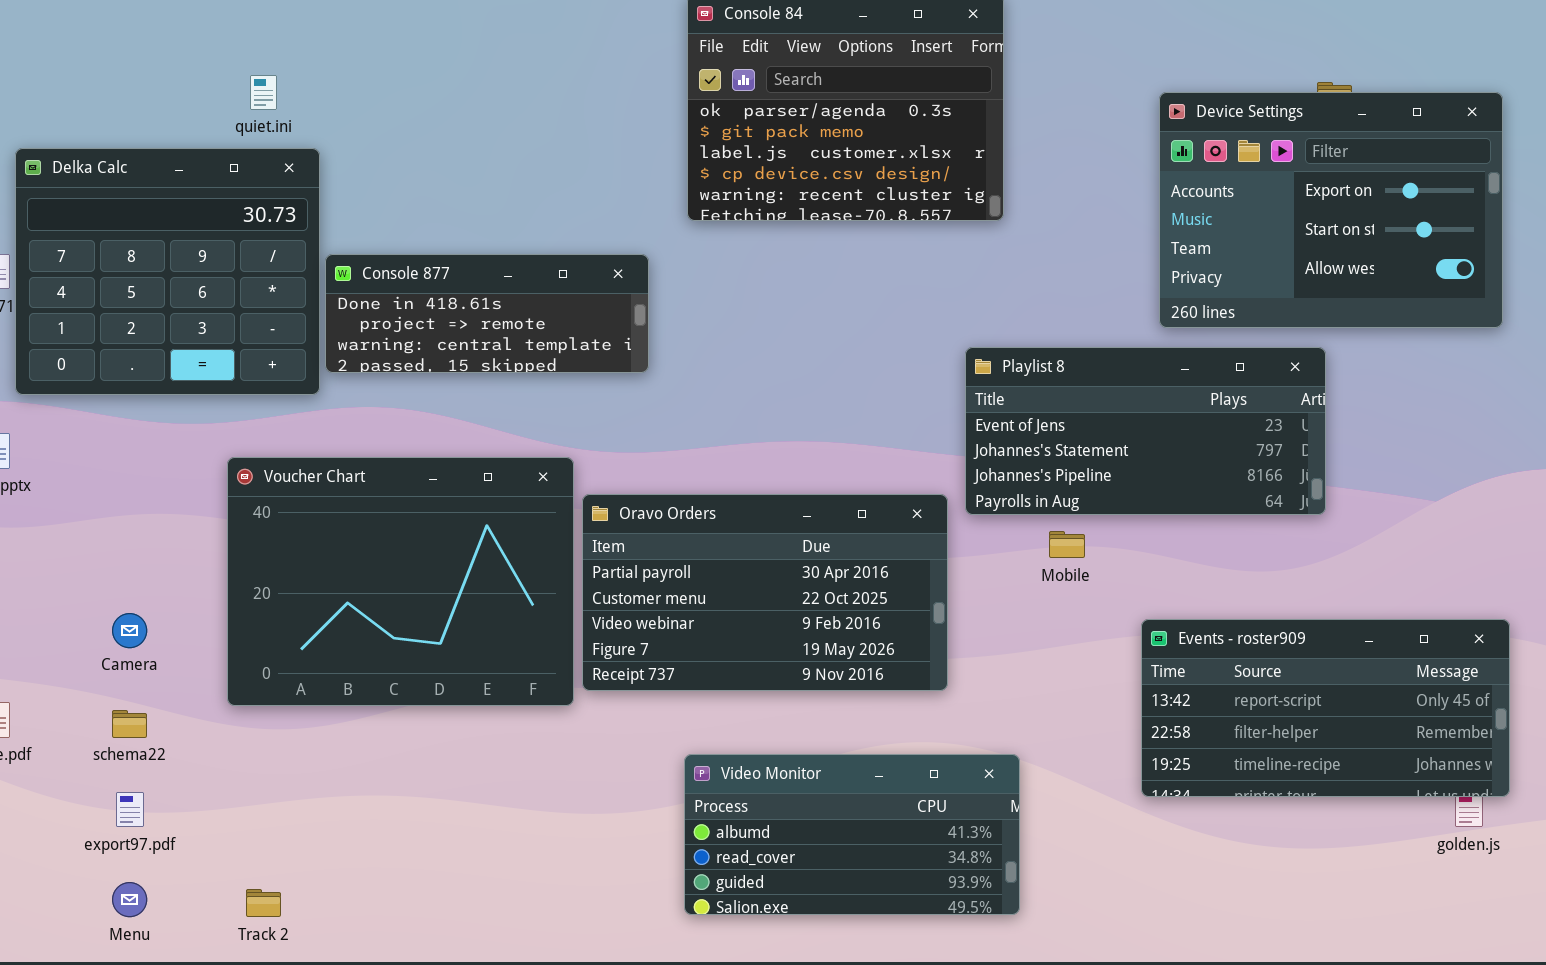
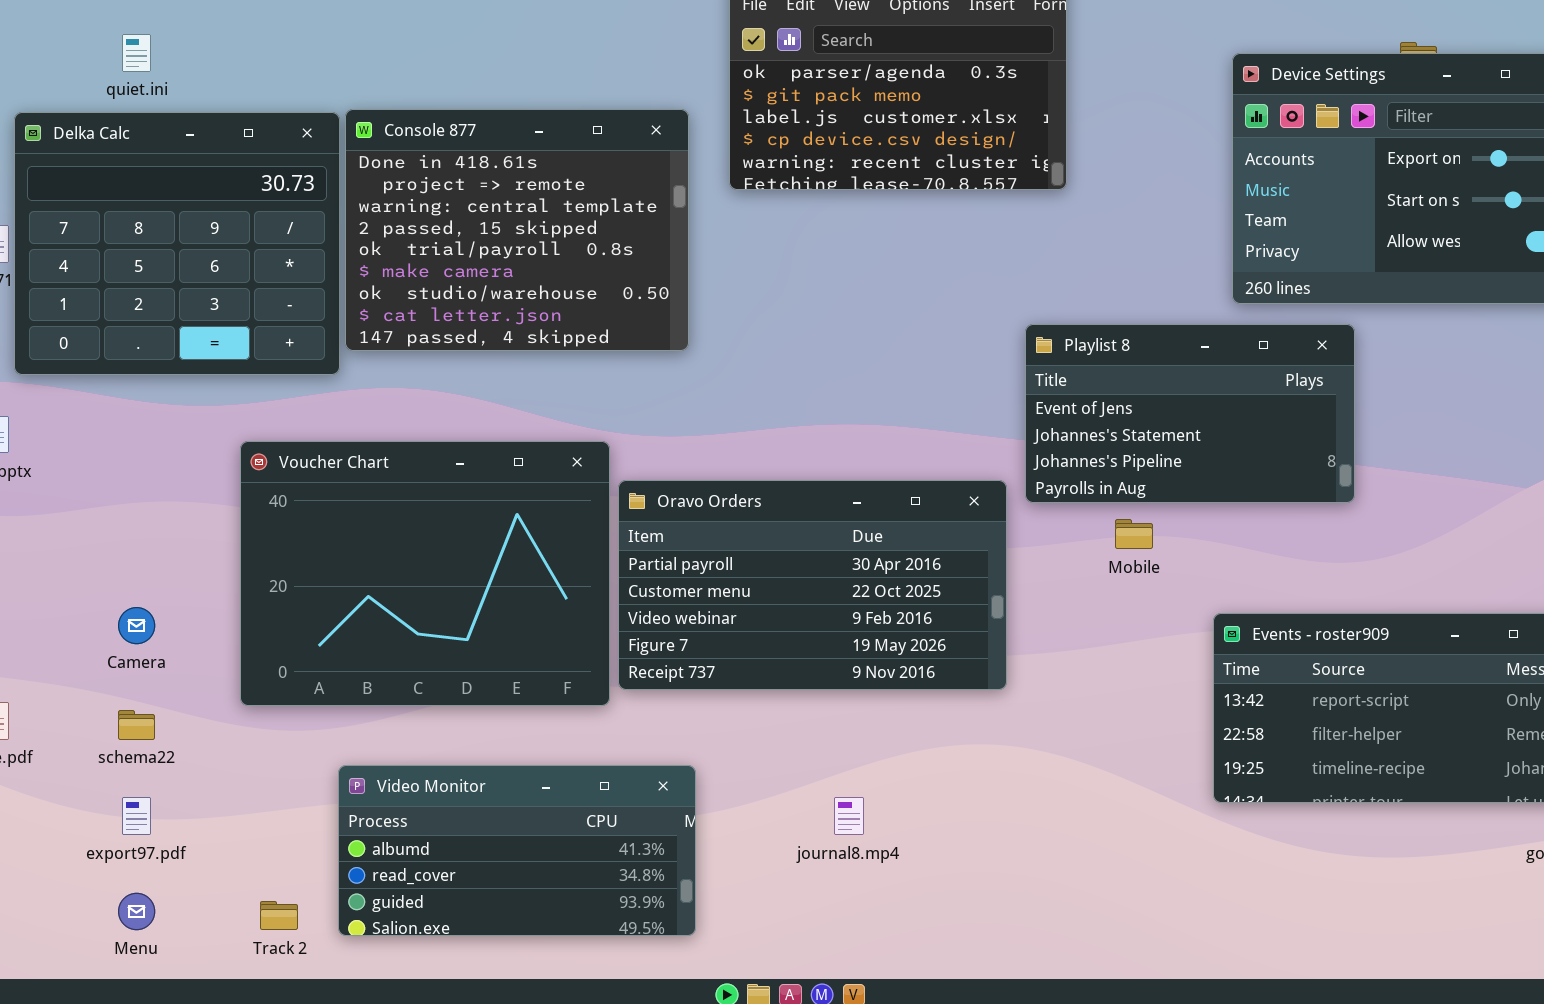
quiet.ini: [250,75,277,110] -> [122,34,151,72], moved
Console 877: [325,254,649,373] -> [345,109,689,351], resized
Playlist 8: [965,347,1326,515] -> [1025,324,1355,503], resized
Video Monitor: [684,754,1020,915] -> [338,765,696,936], moved

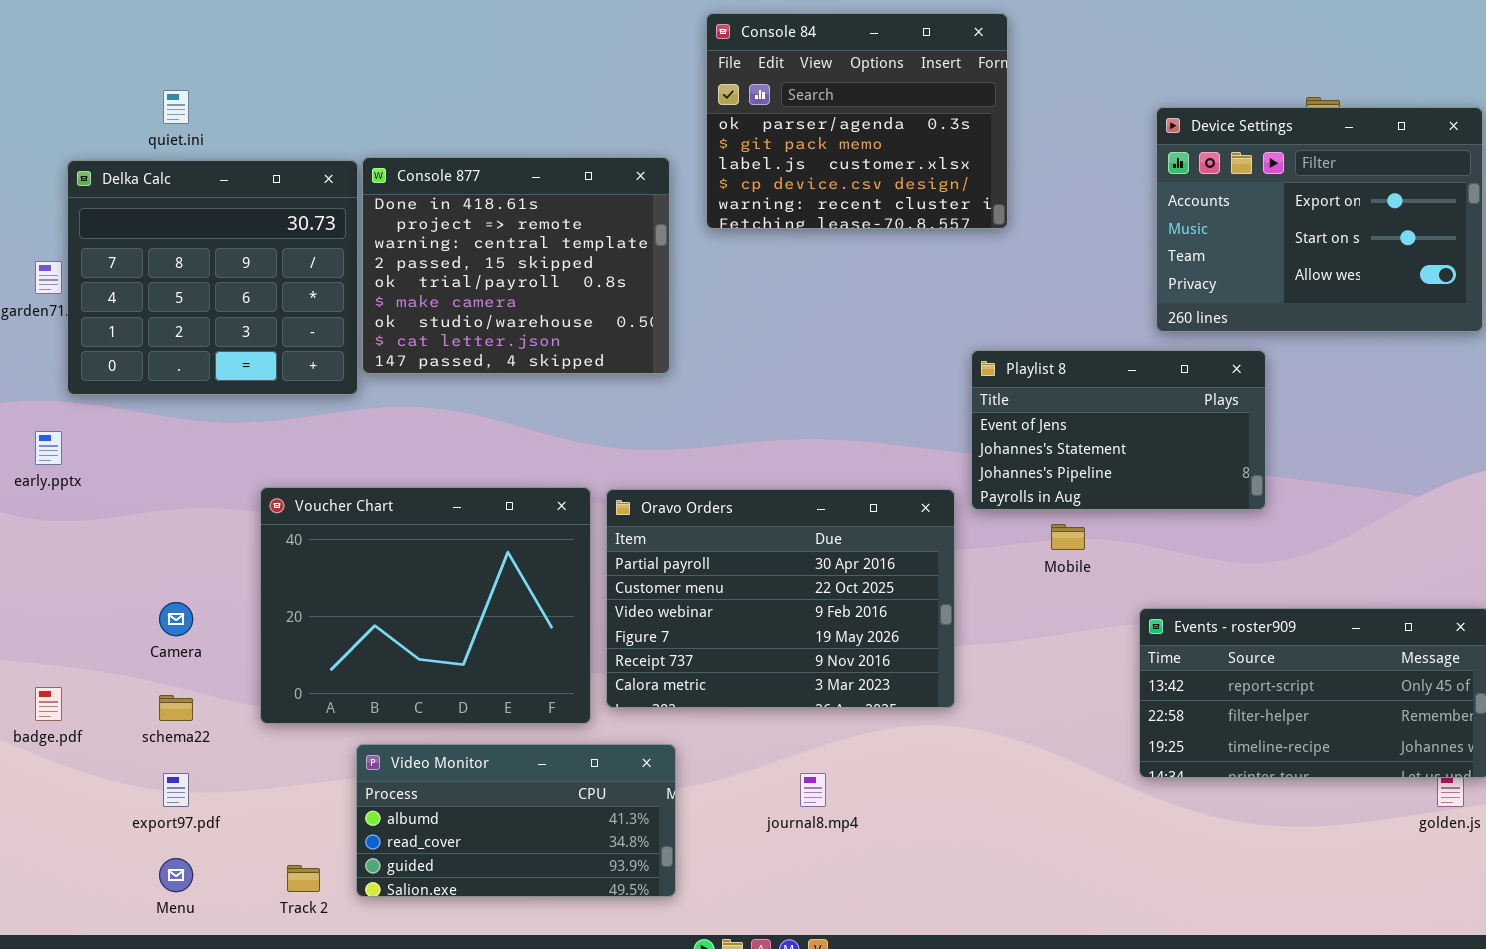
Voucher Chart: [240,441,610,706] -> [260,487,591,724], moved
Oravo Orders: [618,480,1007,690] -> [606,489,955,708], resized

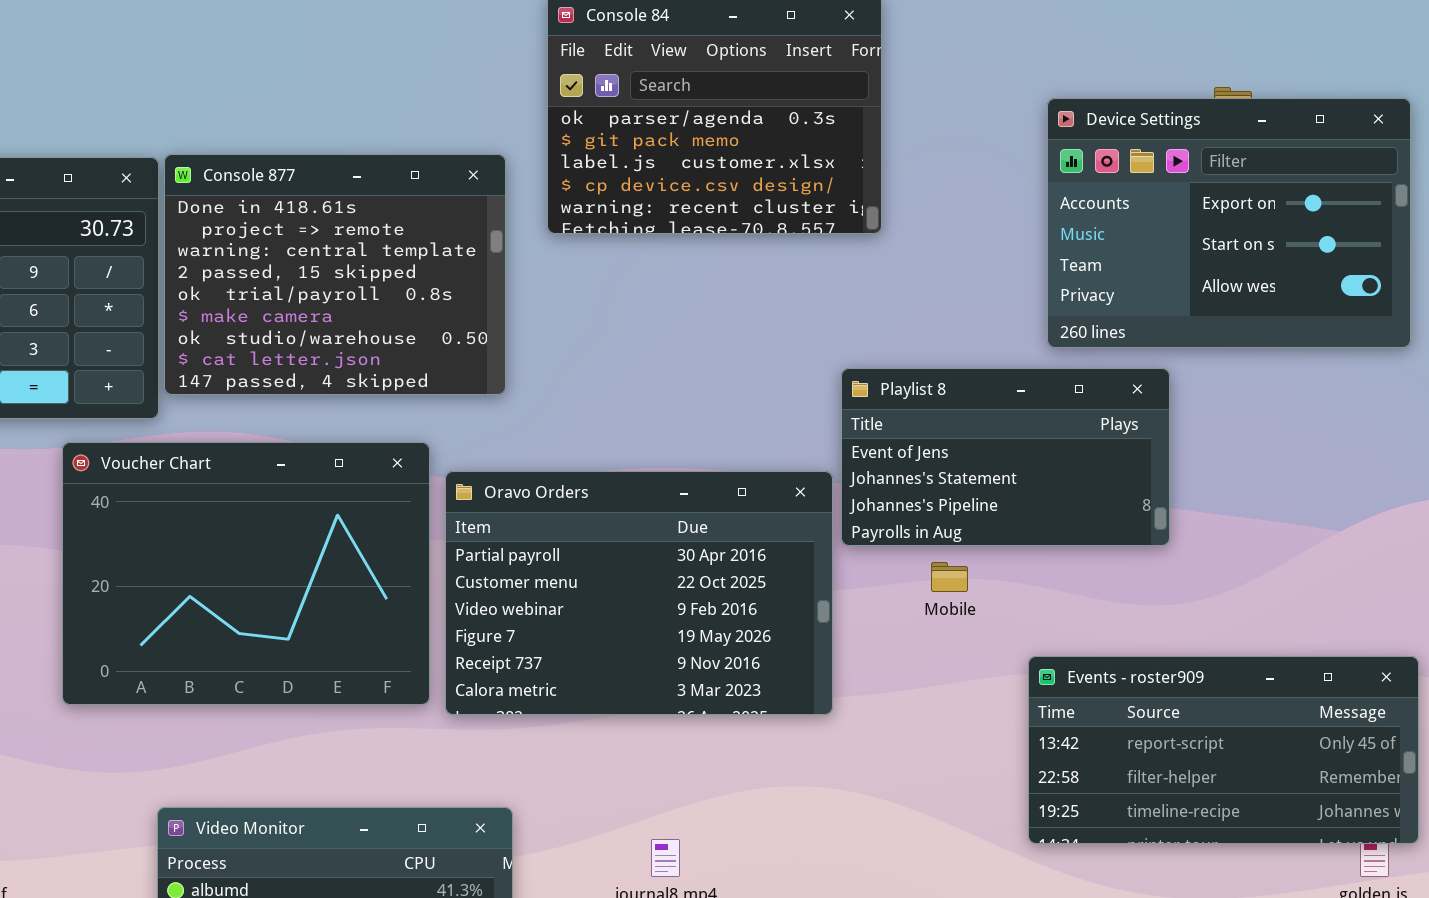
Voucher Chart: [260,487,591,724] -> [62,442,430,705], moved
Oravo Orders: [606,489,955,708] -> [445,471,833,715], moved

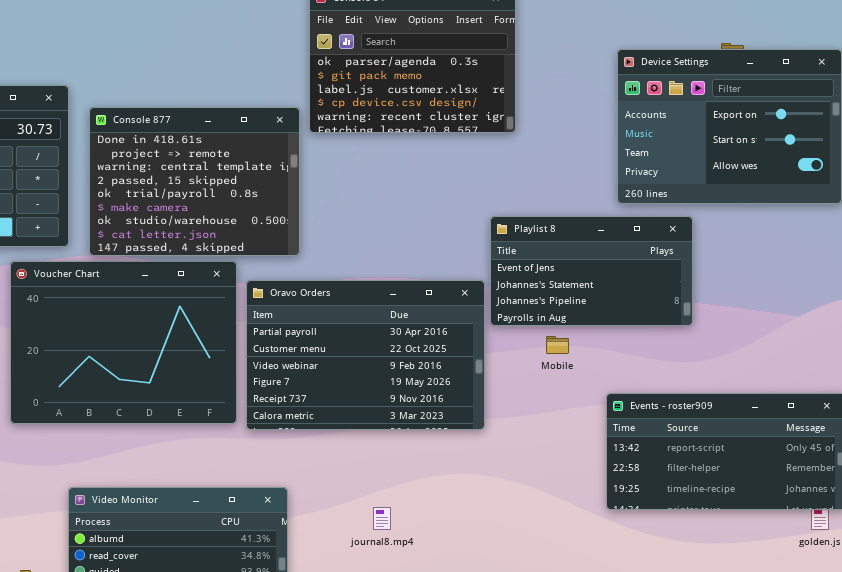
Console 877: [164,154,506,395] -> [89,107,300,256], moved

